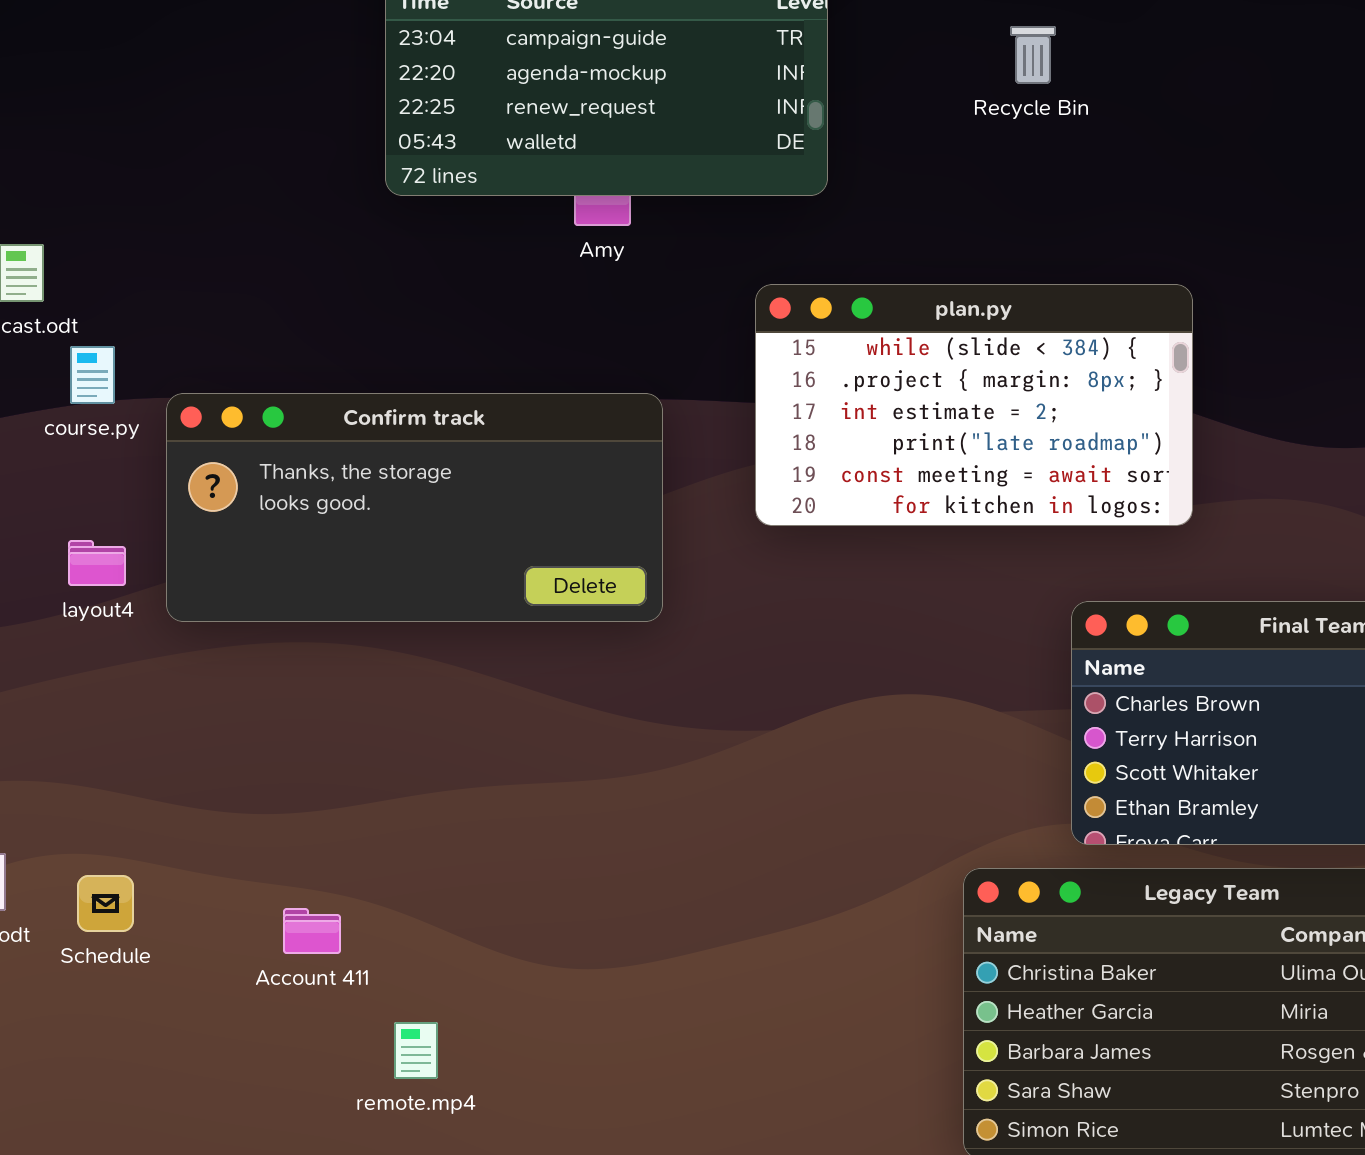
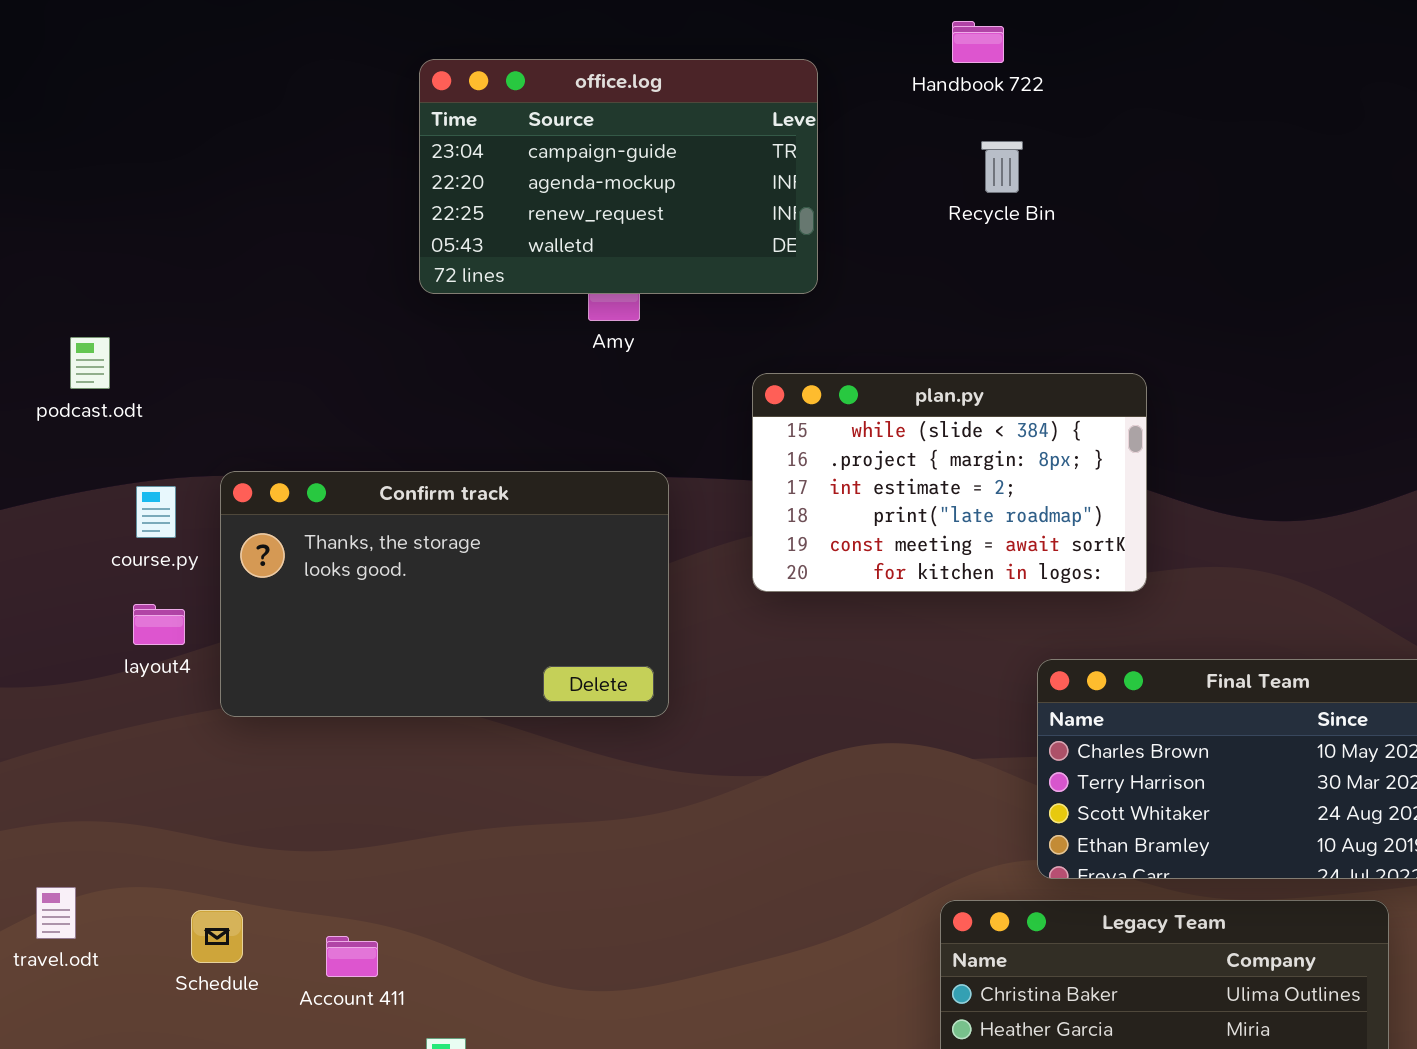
course.py: [70,346,115,404] -> [136,486,176,538], moved
Confirm track: [166,393,663,622] -> [220,471,669,717], resized
Schedule: [77,875,134,932] -> [191,910,243,963], moved

